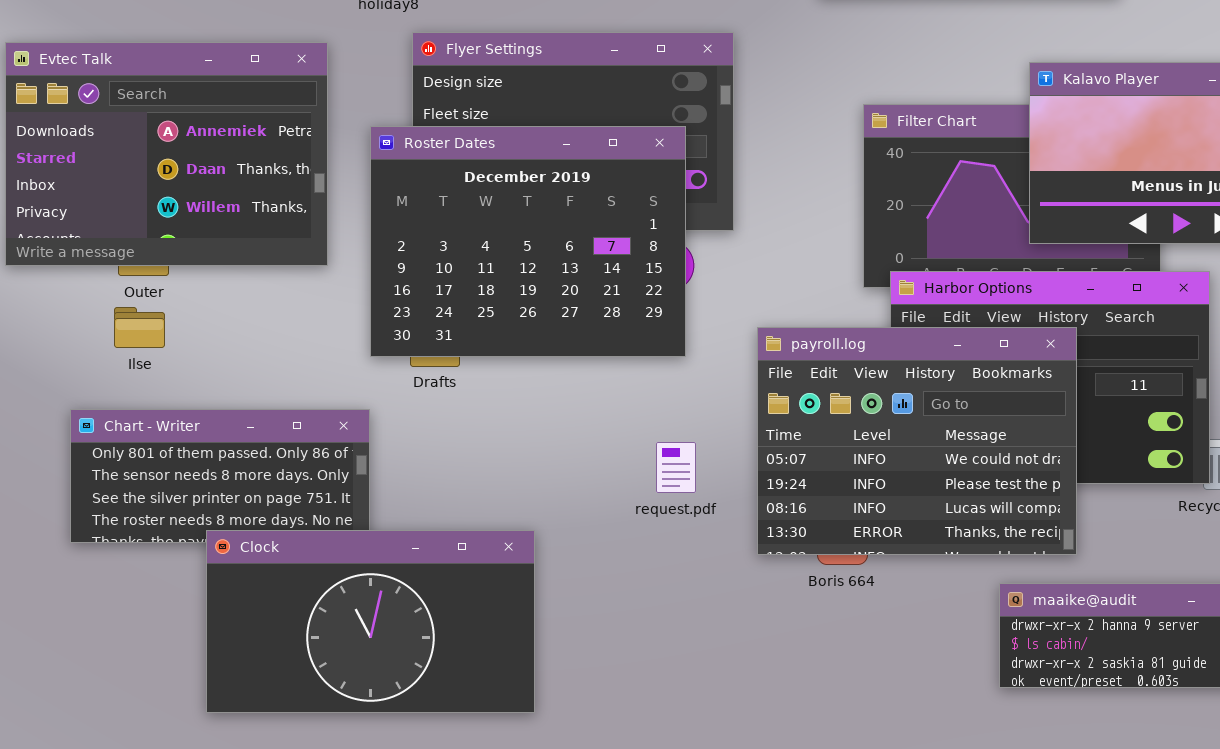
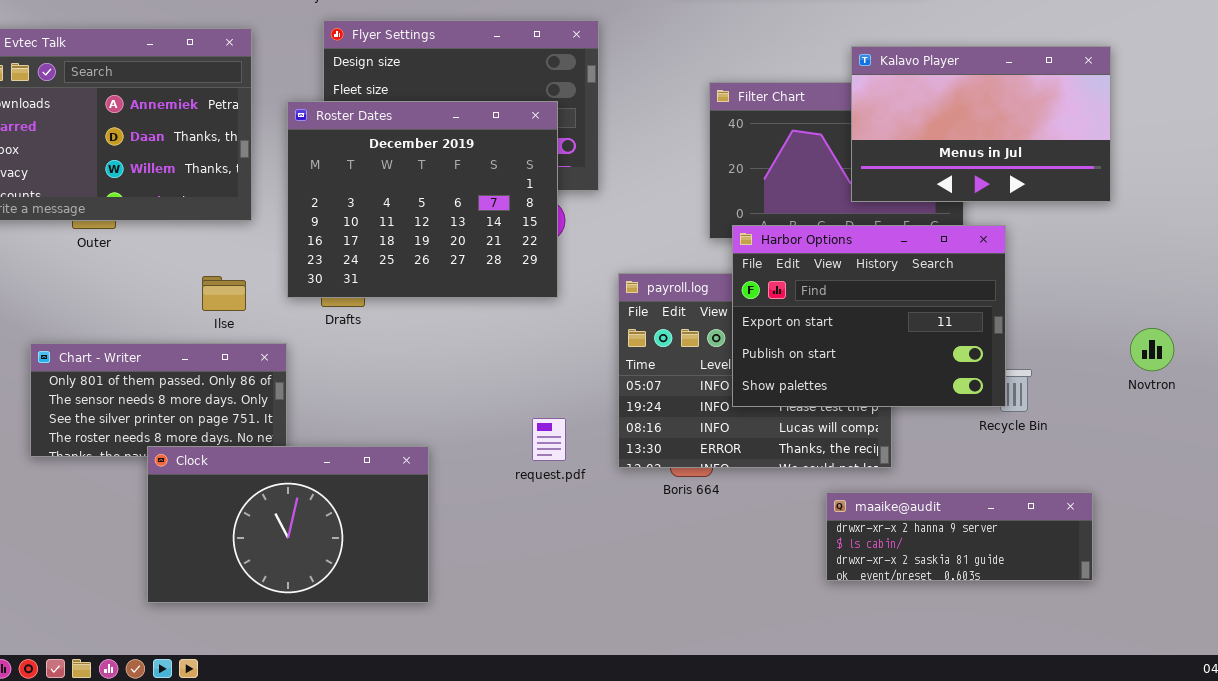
Harbor Options: [890,271,1210,484] -> [732,225,1006,407], raised
Ilse: [114,307,165,348] -> [202,276,246,311], moved
request.pdf: [656,442,696,493] -> [532,418,566,461], moved

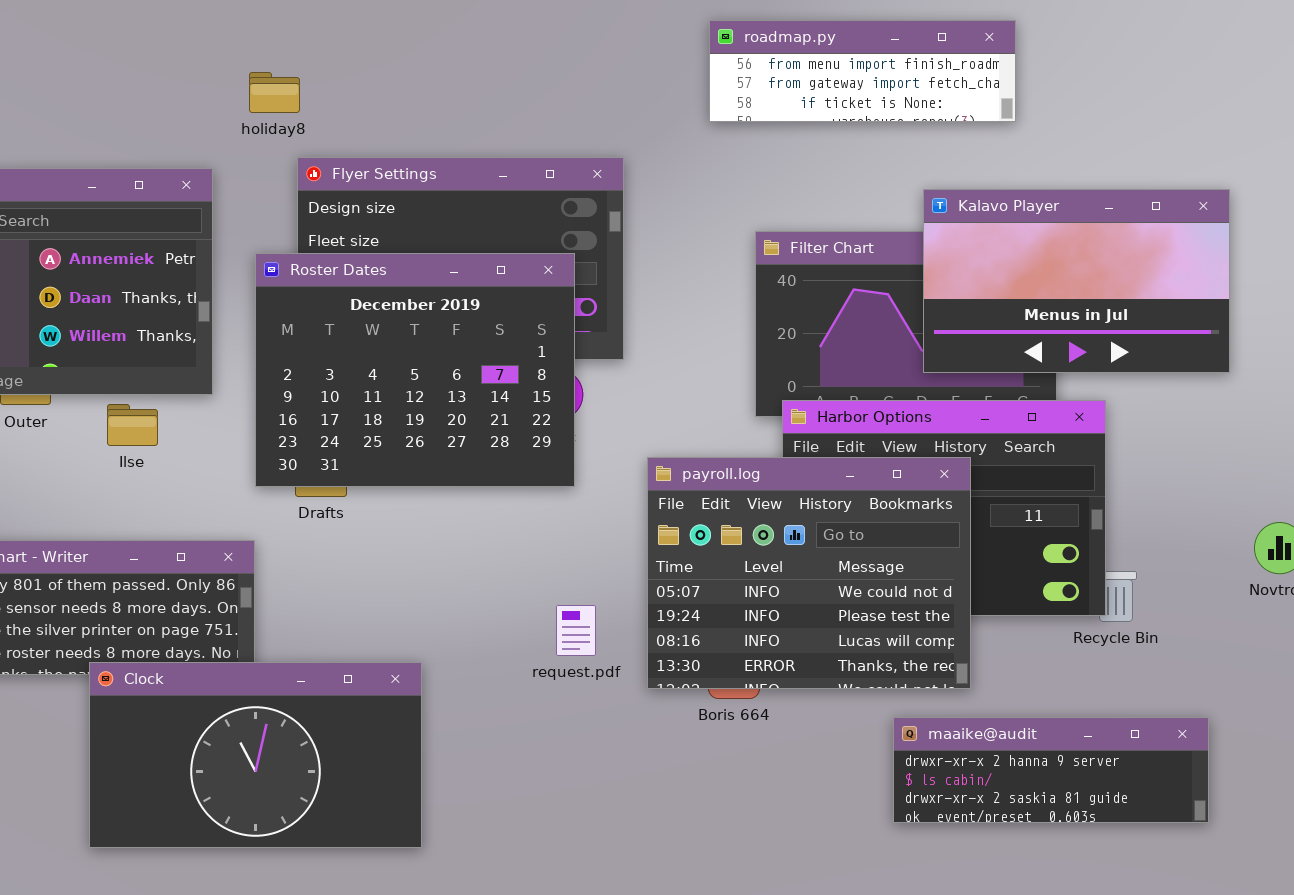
payroll.log: [618,273,892,468] -> [647,457,971,689], raised
Ilse: [202,276,246,311] -> [107,404,158,446], moved
request.pdf: [532,418,566,461] -> [556,605,596,656], moved

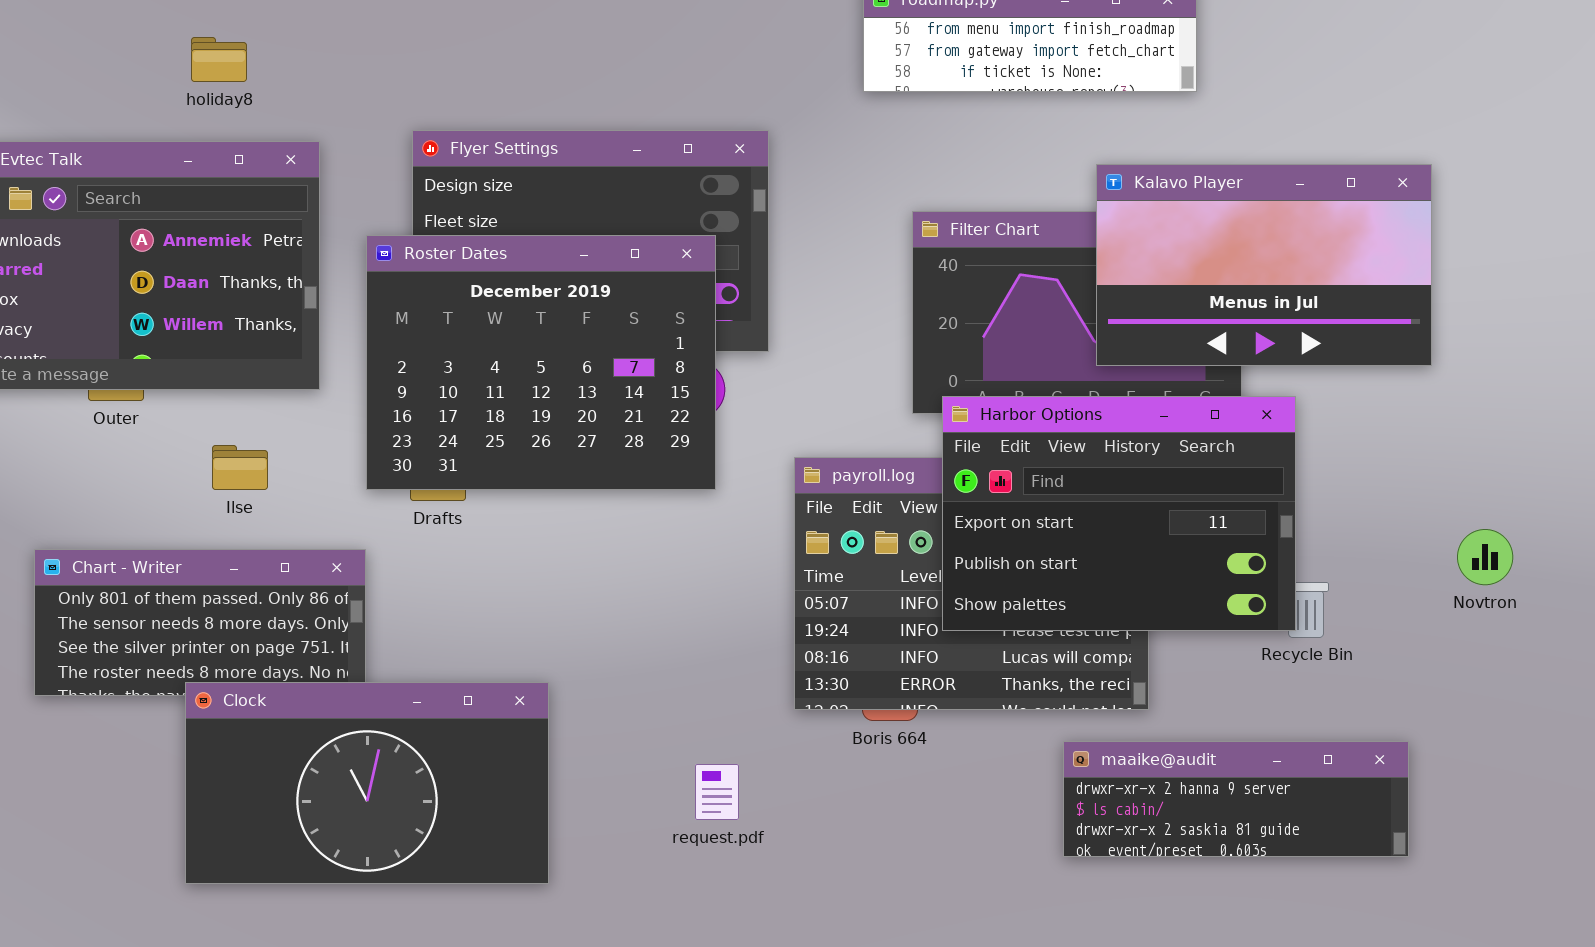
holiday8: [249,72,300,113] -> [191,37,247,82], moved
Harbor Options: [782,400,1106,616] -> [942,396,1296,631], raised
Ilse: [107,404,158,446] -> [212,445,268,490], moved
request.pdf: [556,605,596,656] -> [695,764,739,820], moved

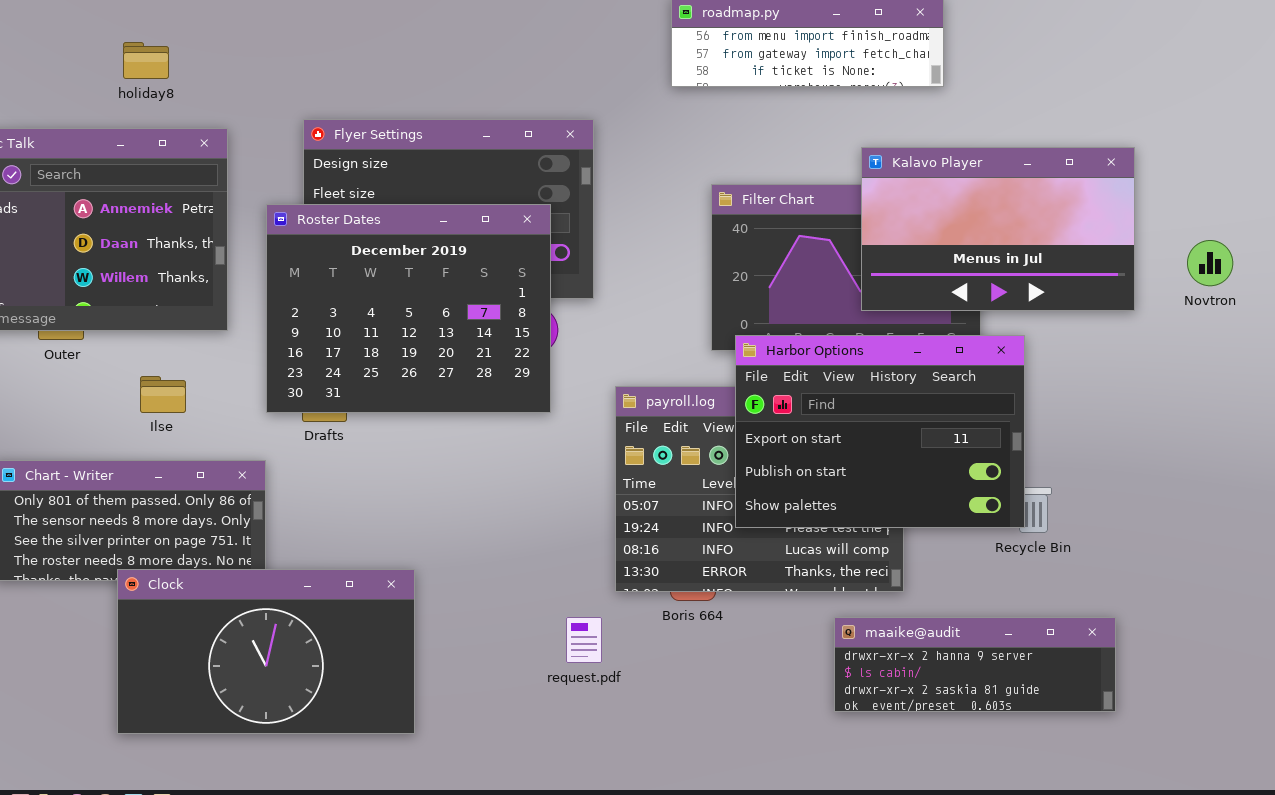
Novtron: [1457,529,1513,585] -> [1187,240,1233,286], moved
request.pdf: [695,764,739,820] -> [566,617,602,663], moved

